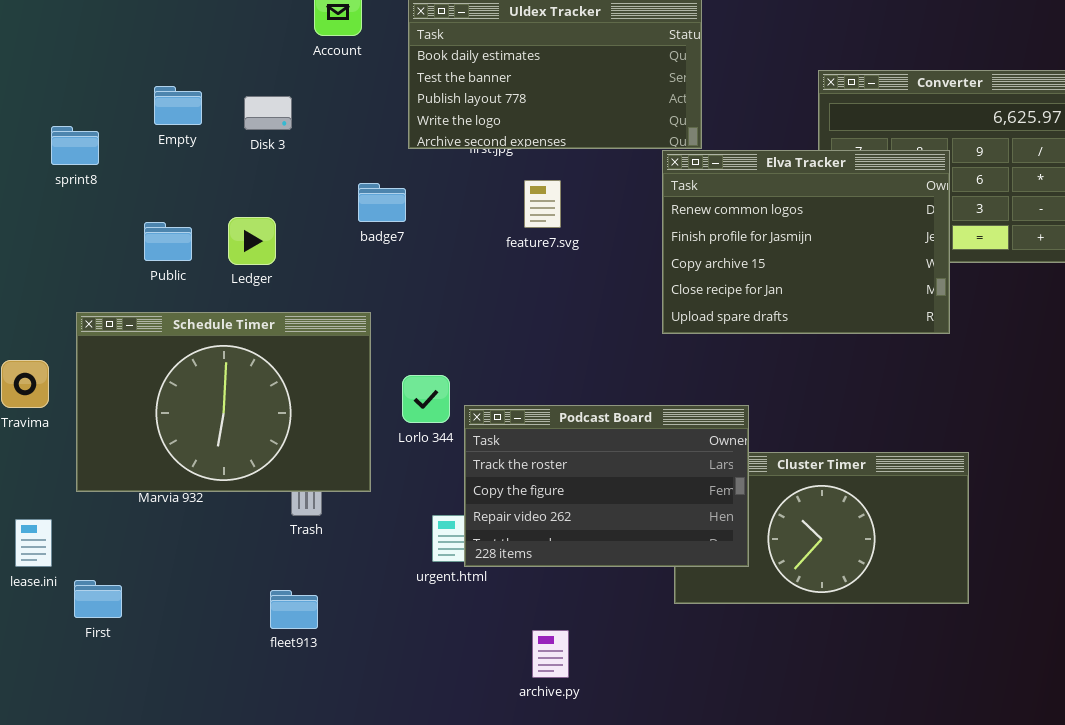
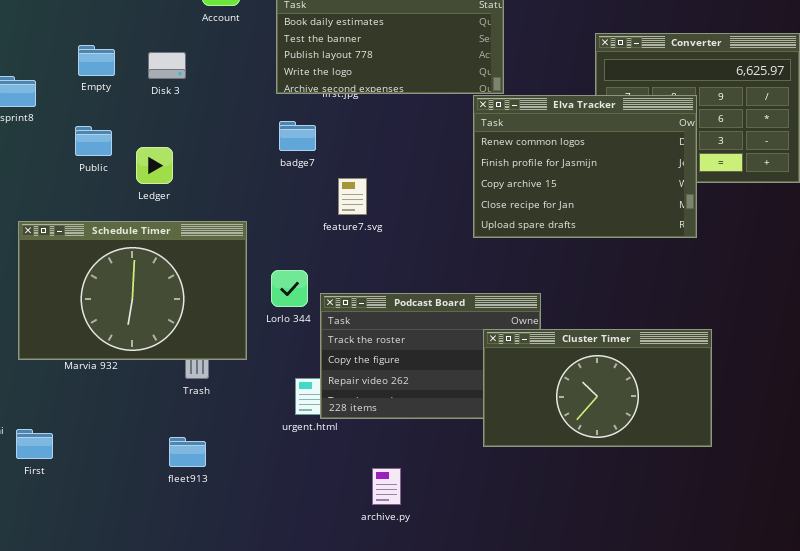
feature7.svg: [524,180,561,228] -> [338,178,367,215], moved
badge7: [358,183,406,222] -> [279,121,316,151], moved
Public: [144,222,192,261] -> [75,126,112,156], moved
Cluster Timer: [674,452,969,604] -> [483,329,712,447], raised

